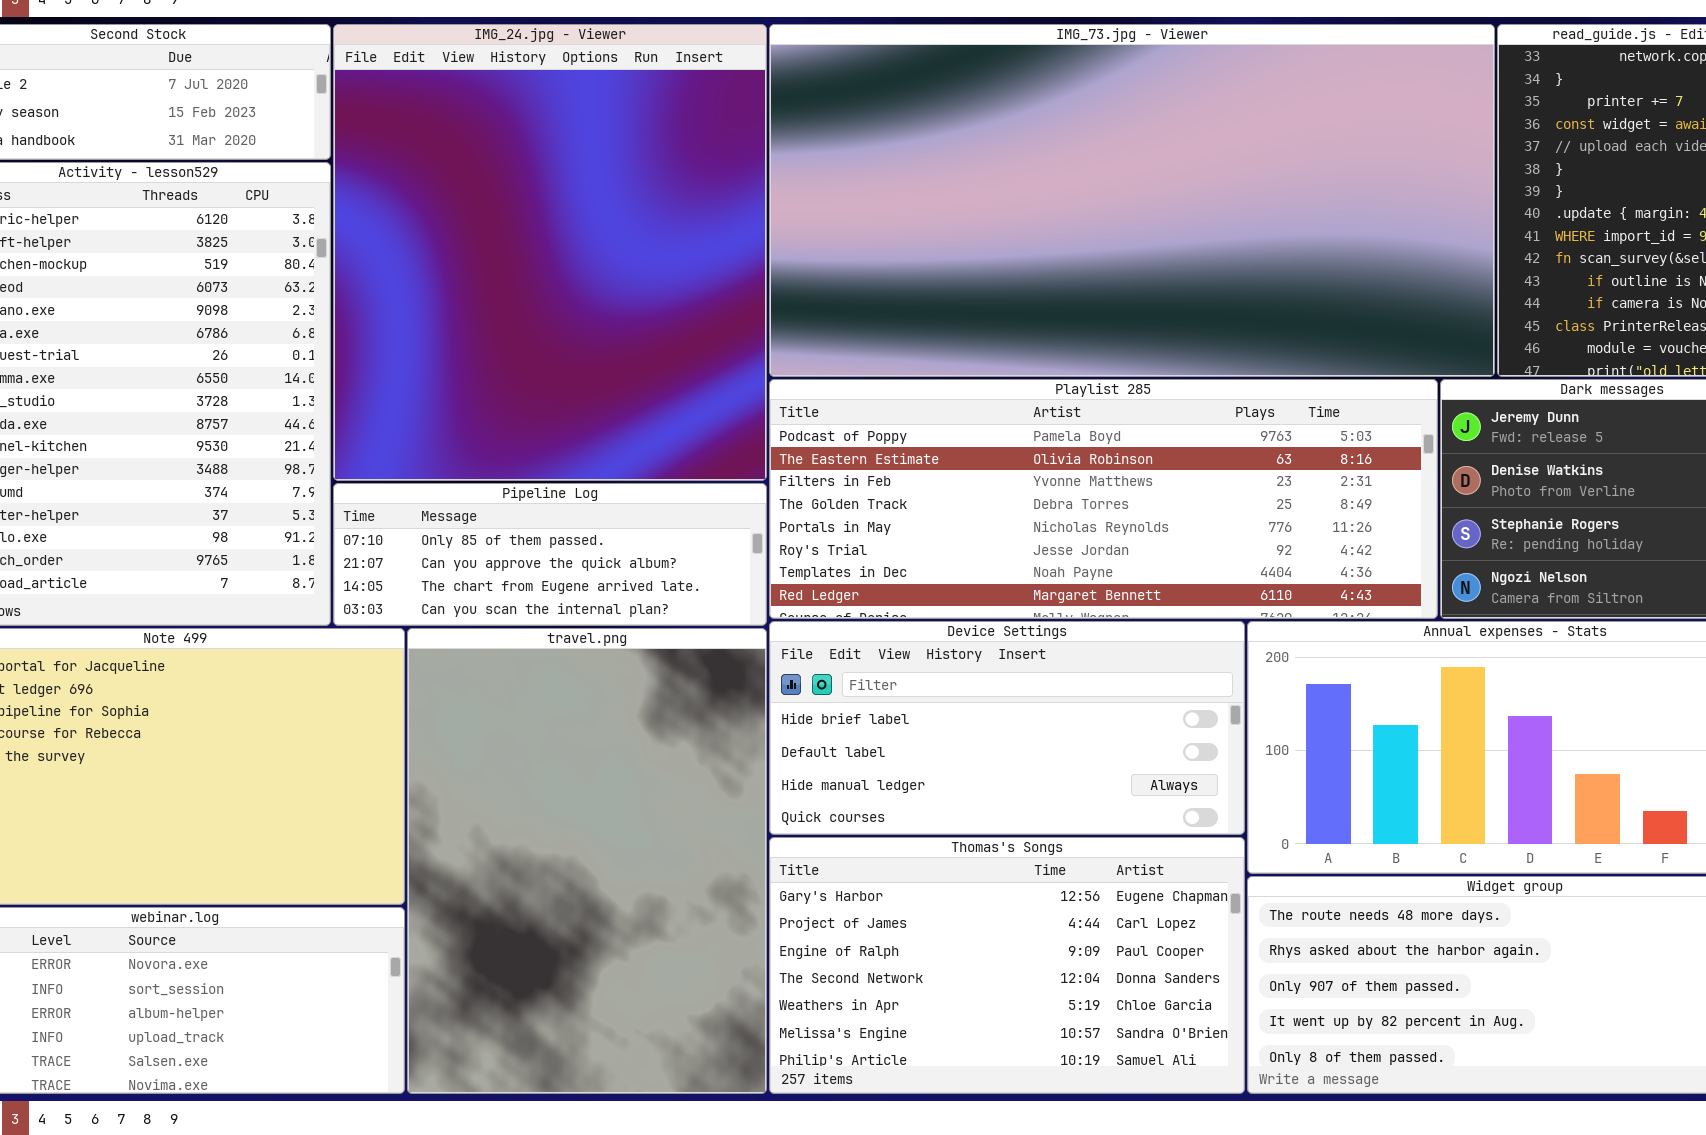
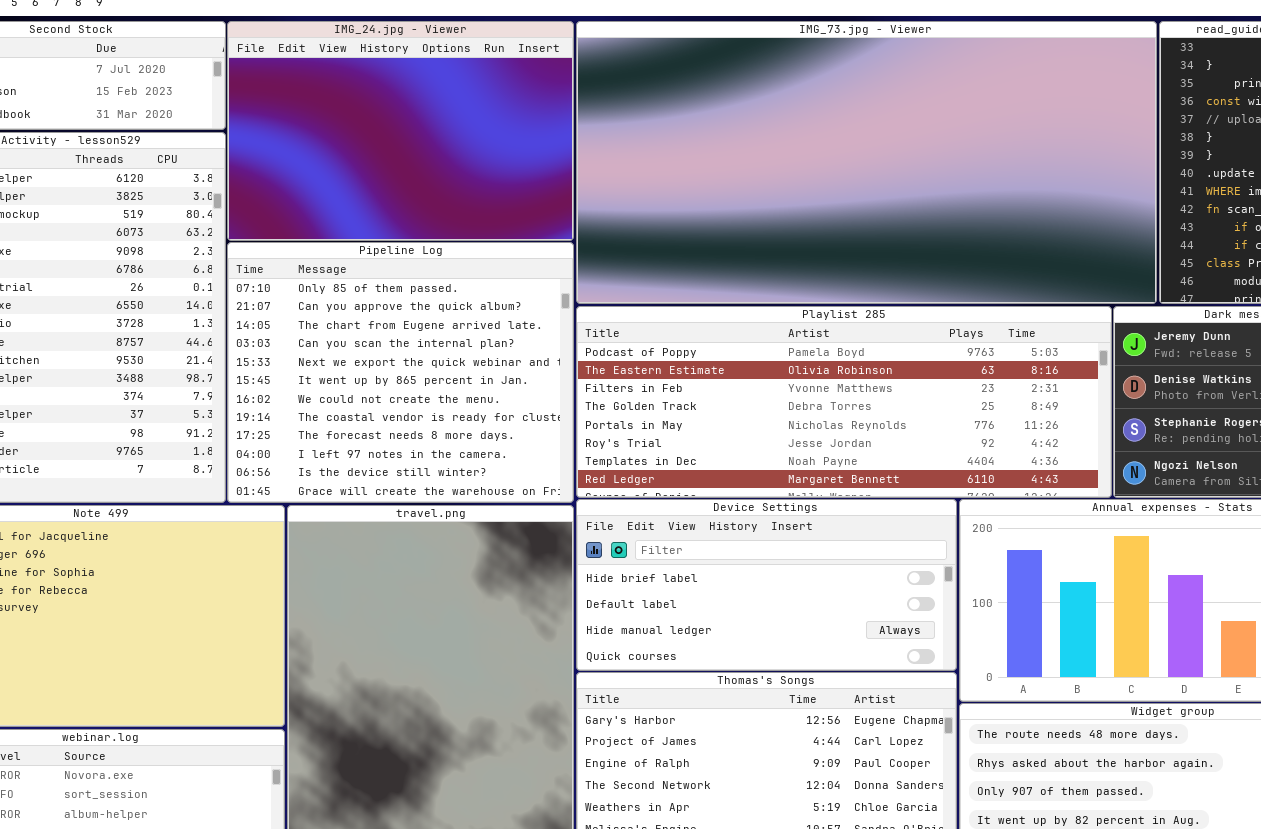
IMG_24.jpg - Viewer: [333,24,767,481] -> [227,21,574,241], resized
Pipeline Log: [333,483,767,626] -> [227,242,574,503], resized

